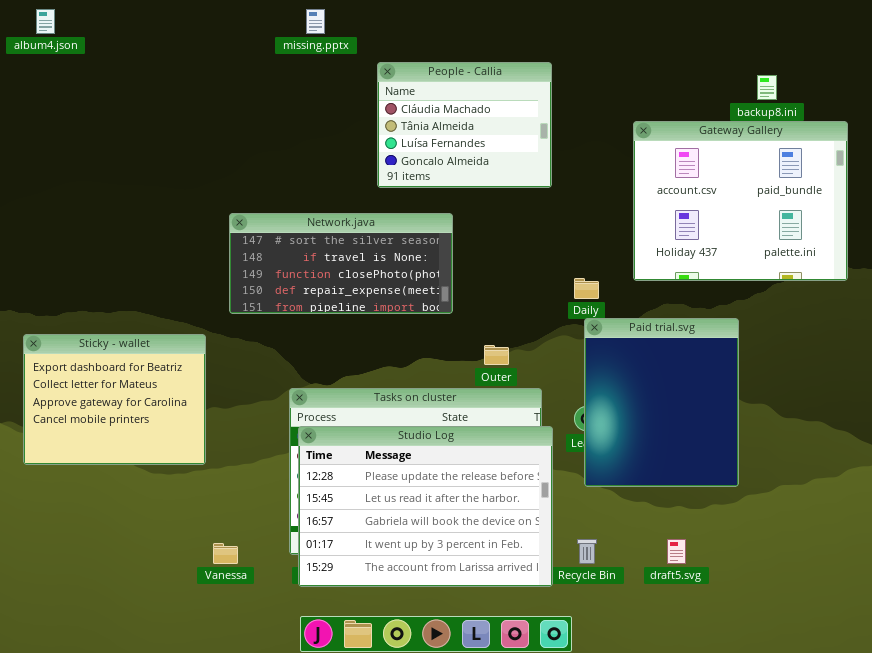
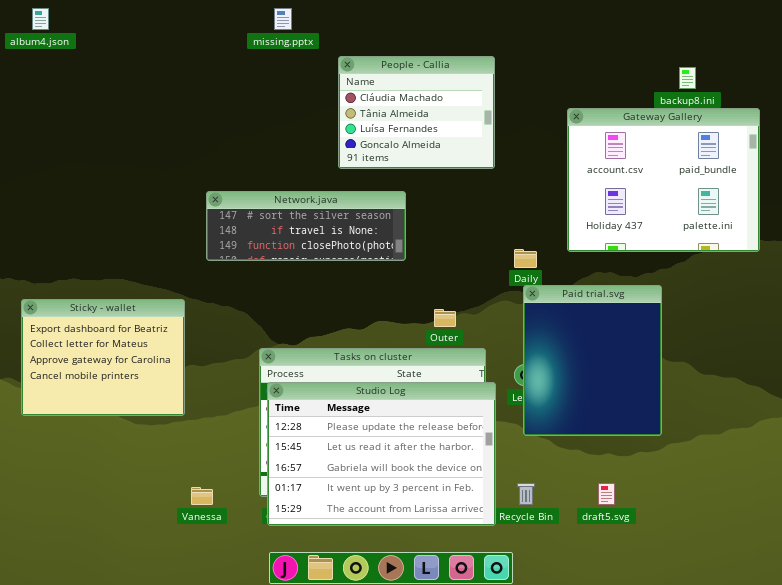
Network.java: [229,213,453,314] -> [206,191,406,261], resized

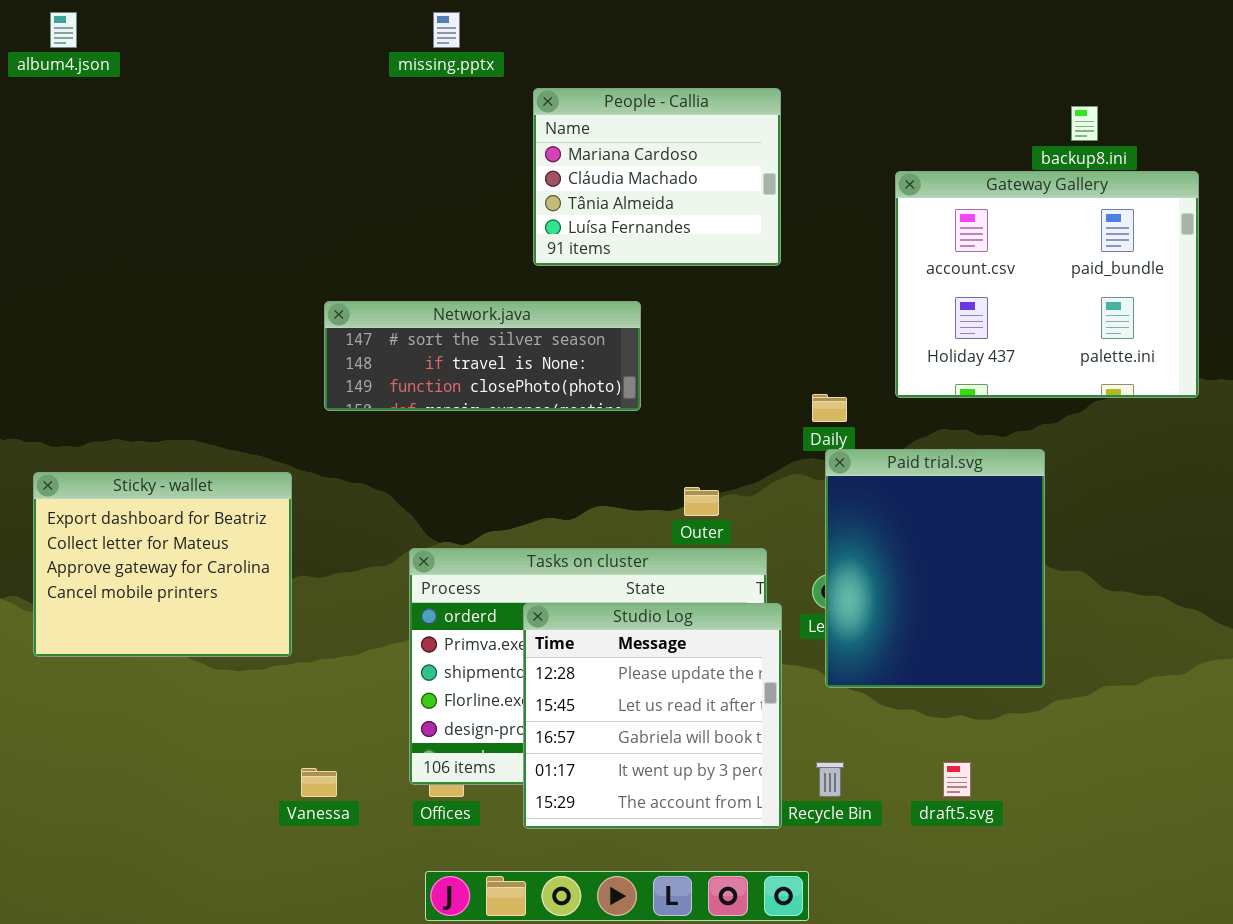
People - Callia: [338,56,495,169] -> [533,88,781,266], scrolled up 1 row
Studio Log: [267,382,496,526] -> [523,603,782,829], resized

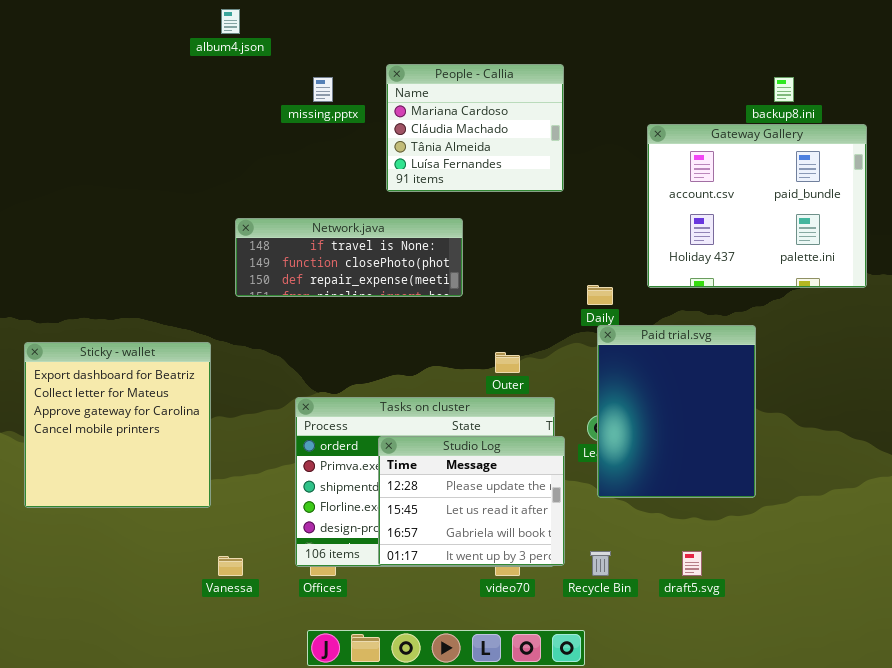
album4.json: [50,12,77,48] -> [221,9,240,34], moved
missing.pptx: [433,12,460,48] -> [313,77,333,102], moved
Network.java: [324,301,641,411] -> [235,218,463,297], scrolled down 1 row
Sticky - wallet: [33,472,292,657] -> [24,342,211,508], resized
Studio Log: [523,603,782,829] -> [378,436,565,566], resized

